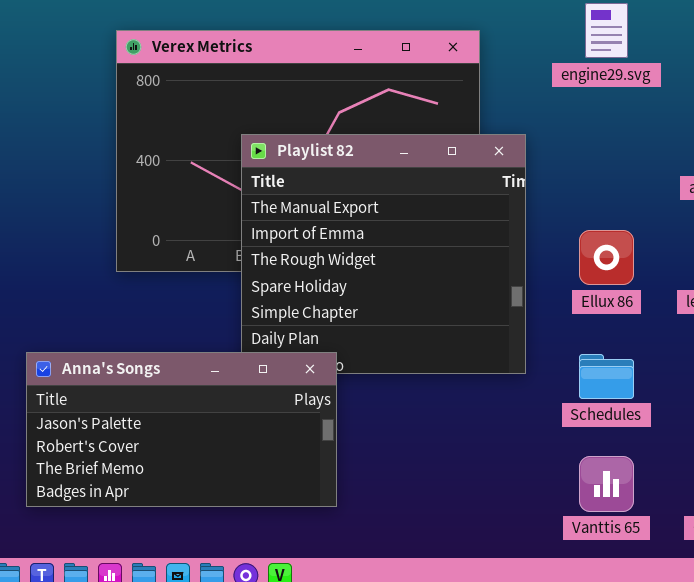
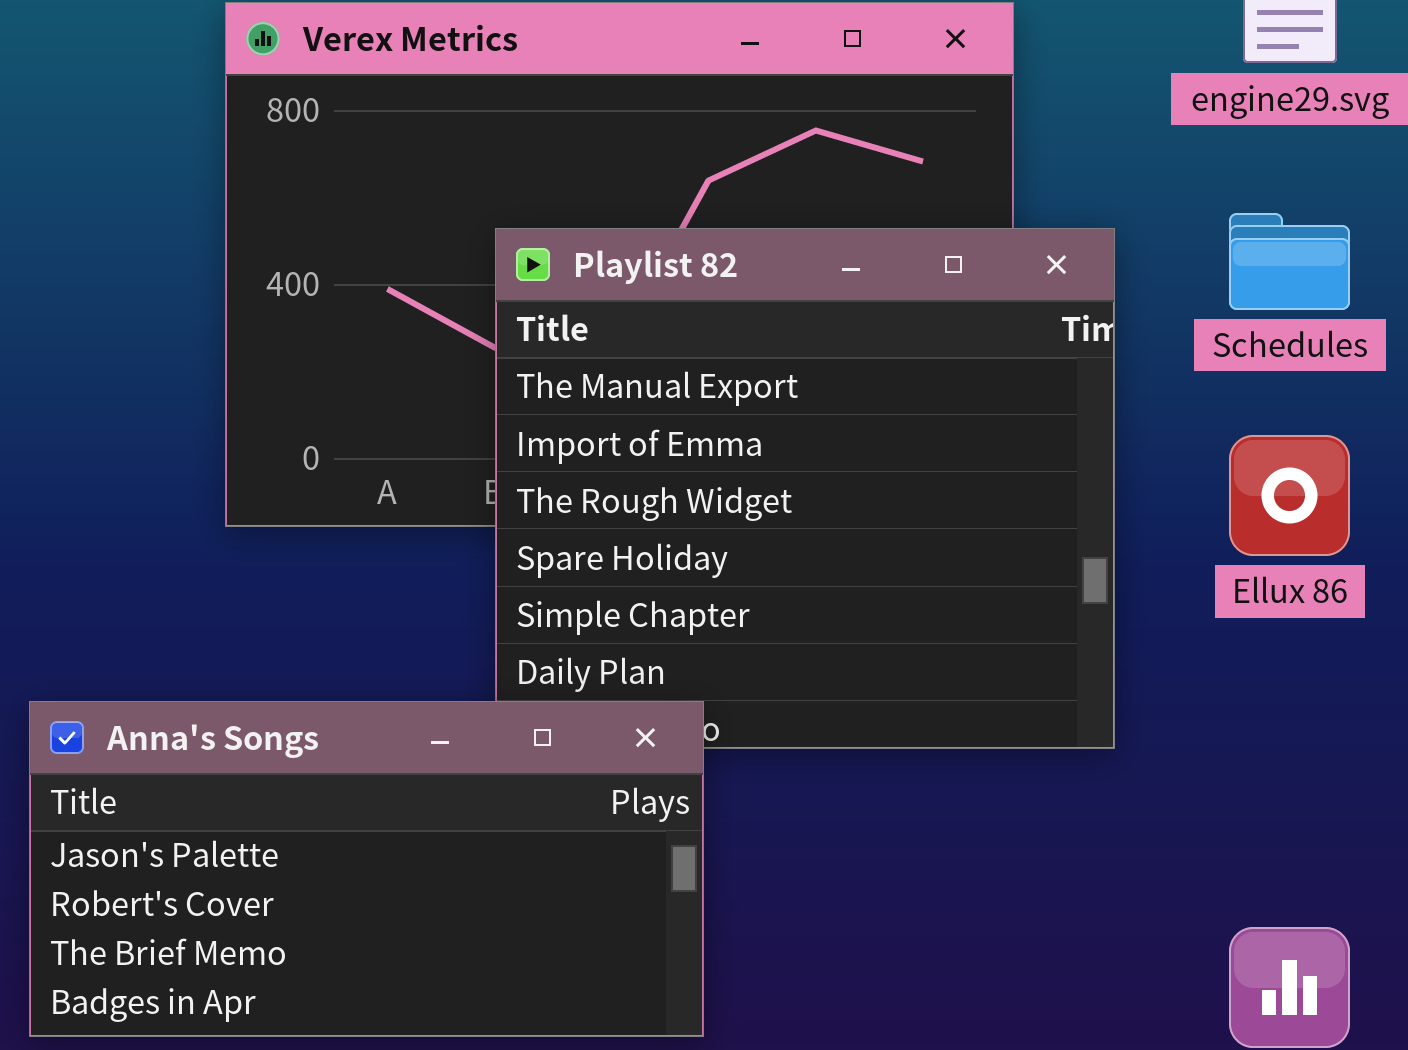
Schedules: [579,354,634,399] -> [1229,213,1350,310], moved

